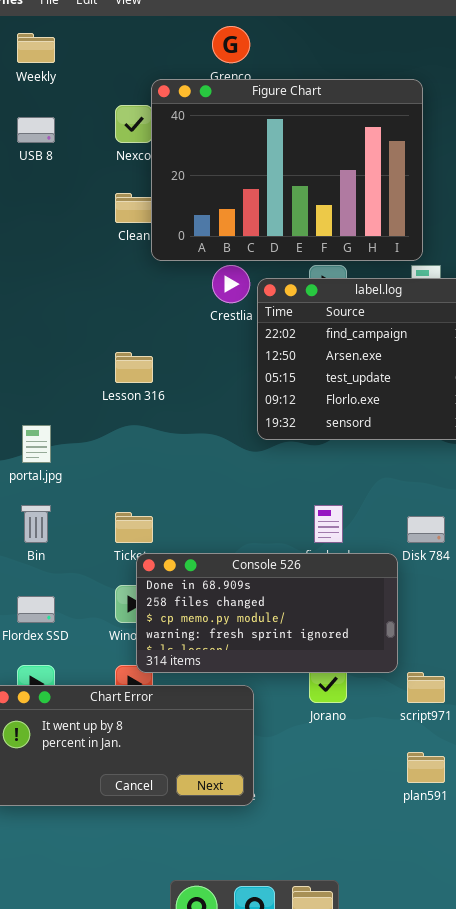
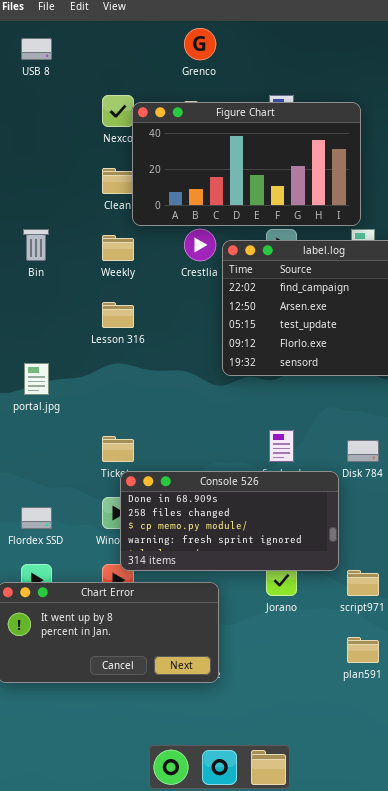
Weekly: [17,33,55,63] -> [102,235,134,261], moved
Figure Chart: [151,79,423,261] -> [132,102,361,226], resized
USB 8: [17,117,55,143] -> [21,38,52,60], moved
Bin: [21,505,51,543] -> [23,229,49,261], moved

